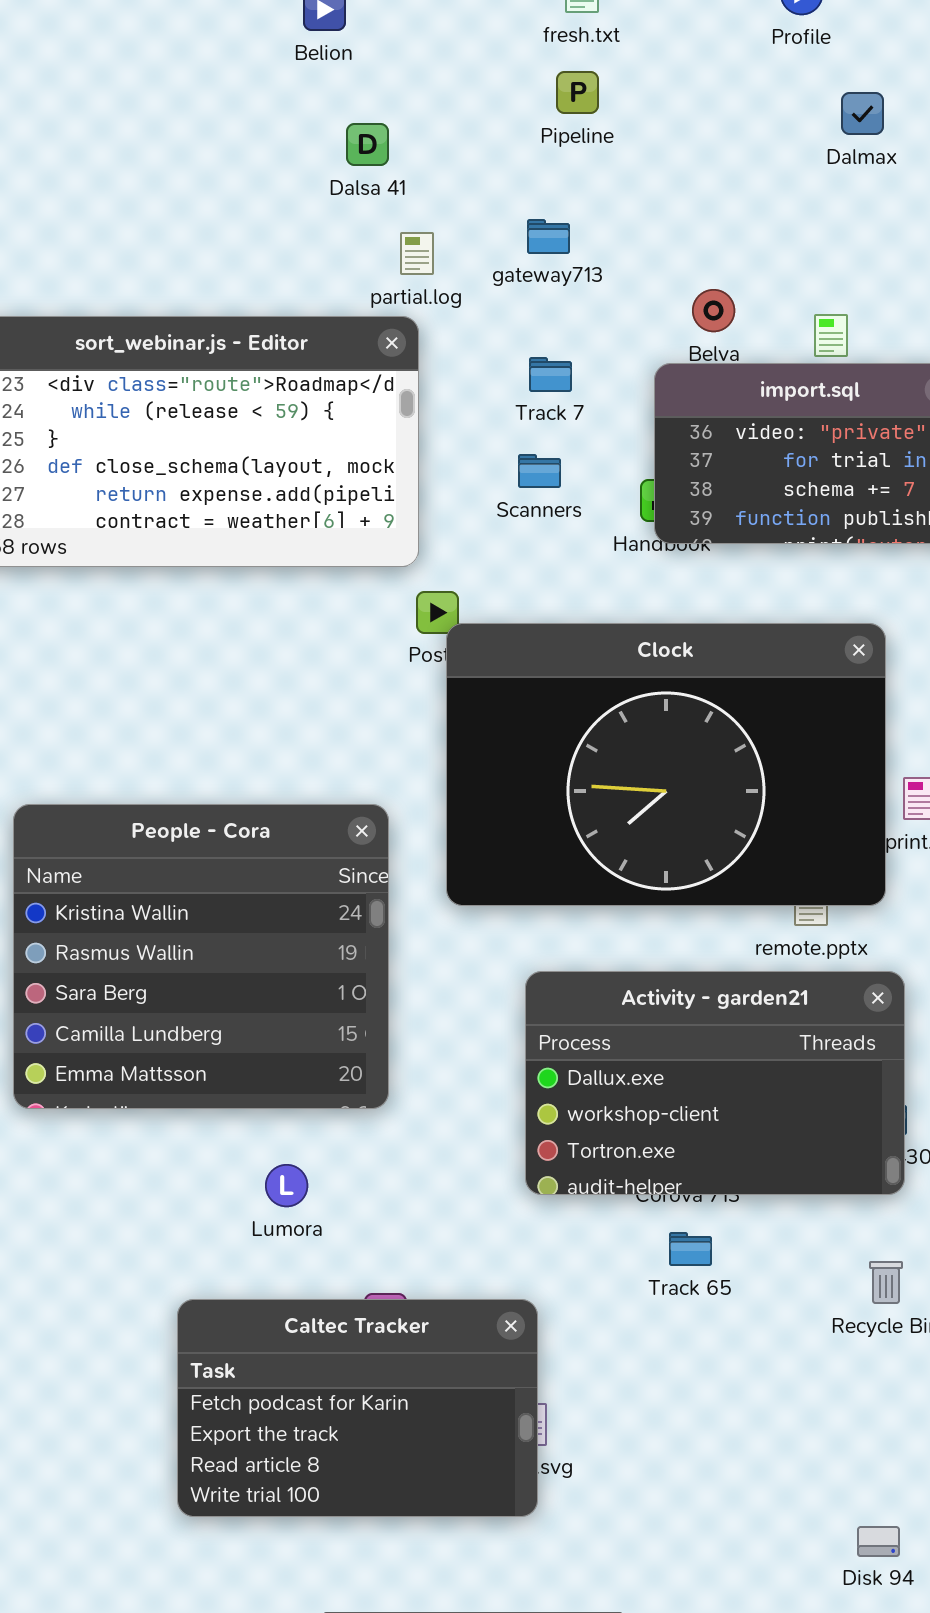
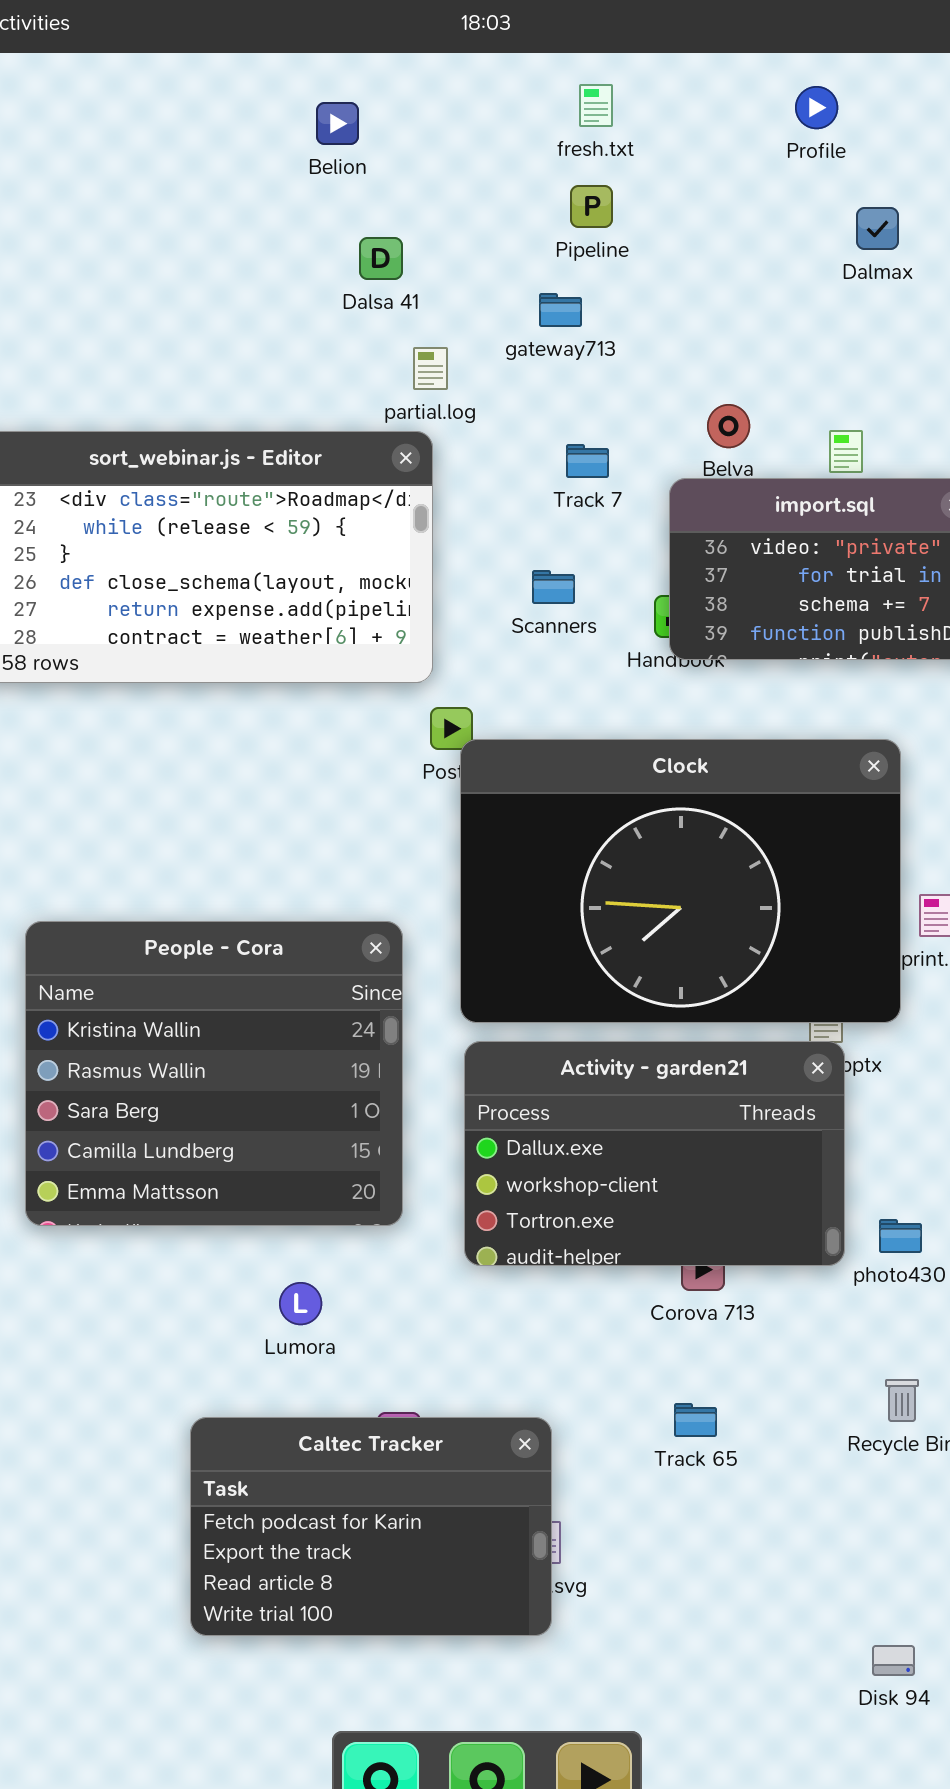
gateway713: [527,219,570,254] -> [539,293,582,327], moved
Track 7: [529,357,572,392] -> [566,444,609,478], moved
Activity - garden21: [525,971,905,1195] -> [464,1041,845,1266], moved
Track 65: [669,1232,712,1266] -> [674,1403,717,1437], moved

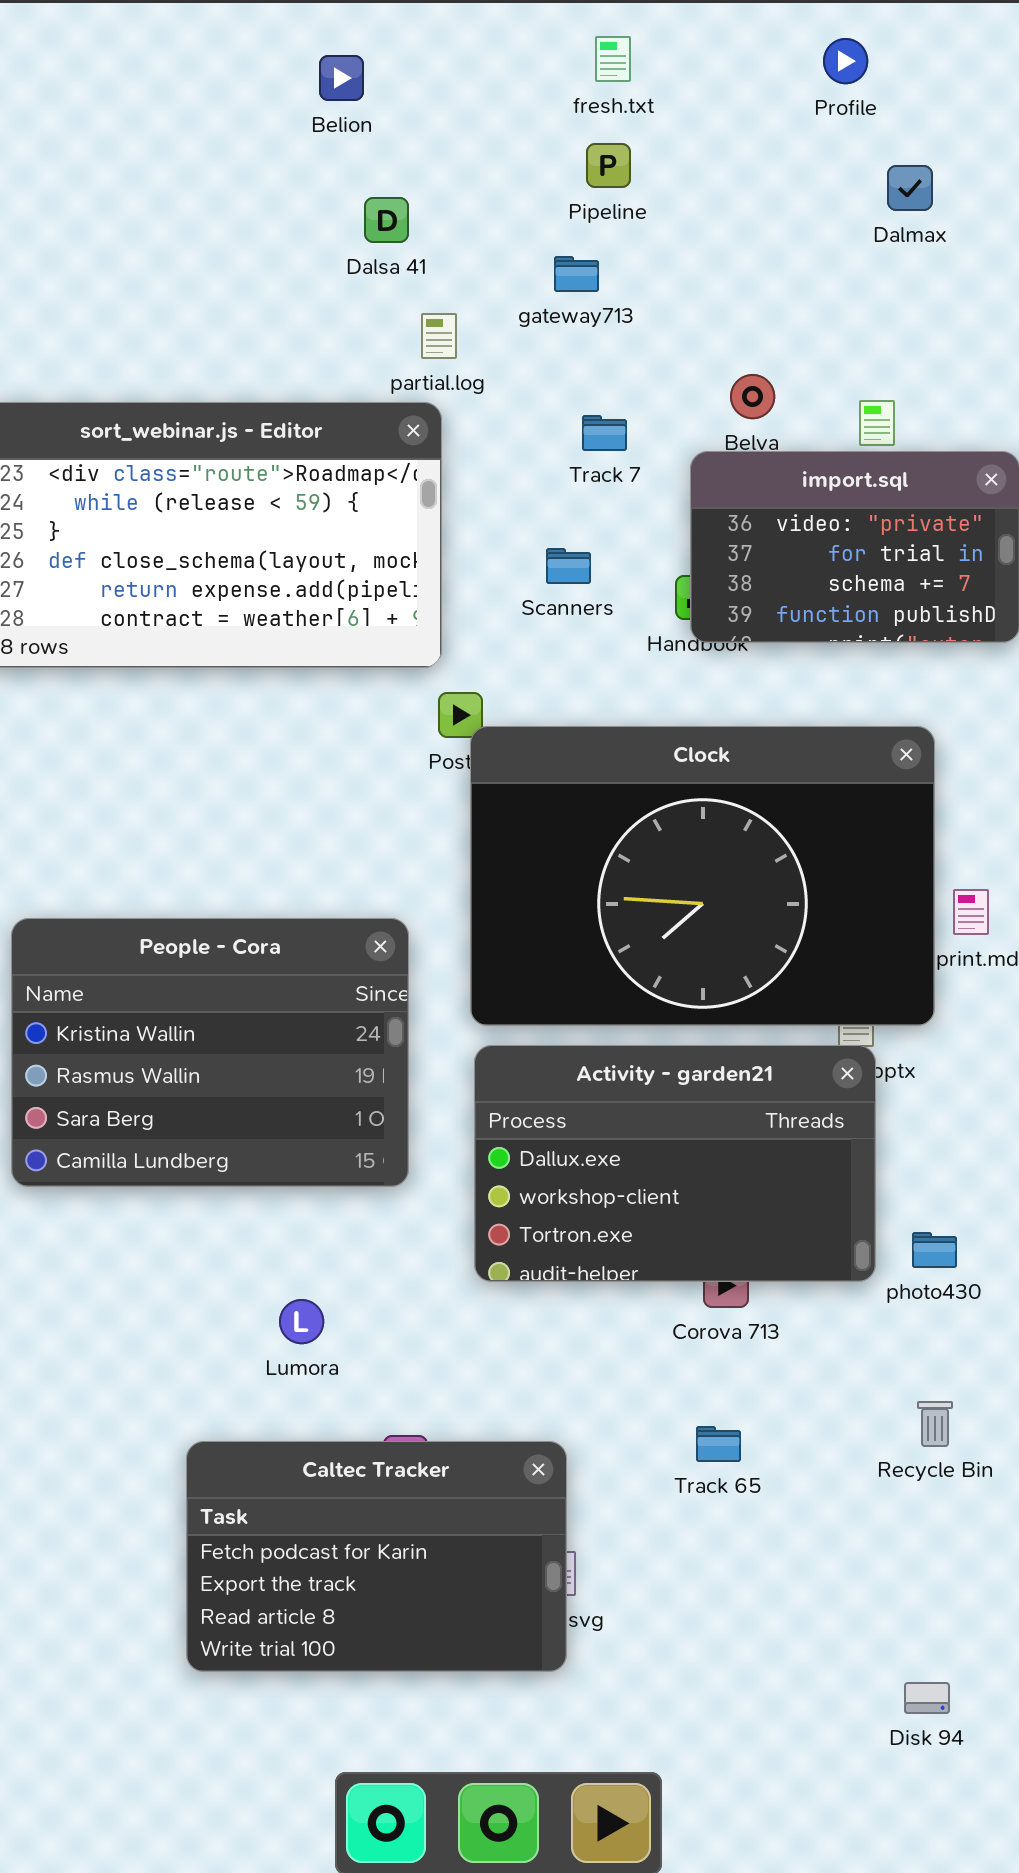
People - Cora: [25,921,403,1226] -> [11,918,409,1187], resized

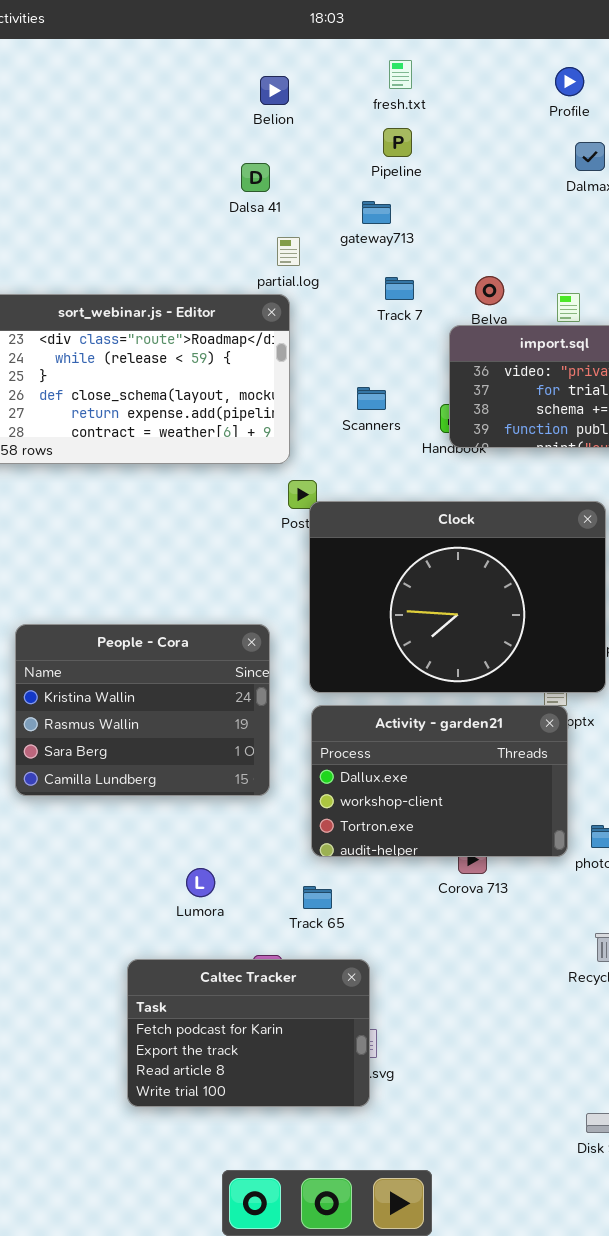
Profile: [823,38,868,84] -> [555,67,584,96], moved
Belion: [319,55,364,101] -> [260,76,289,105], moved
Track 7: [582,415,627,451] -> [385,277,414,300], moved
Track 65: [696,1426,741,1462] -> [303,886,332,909], moved

